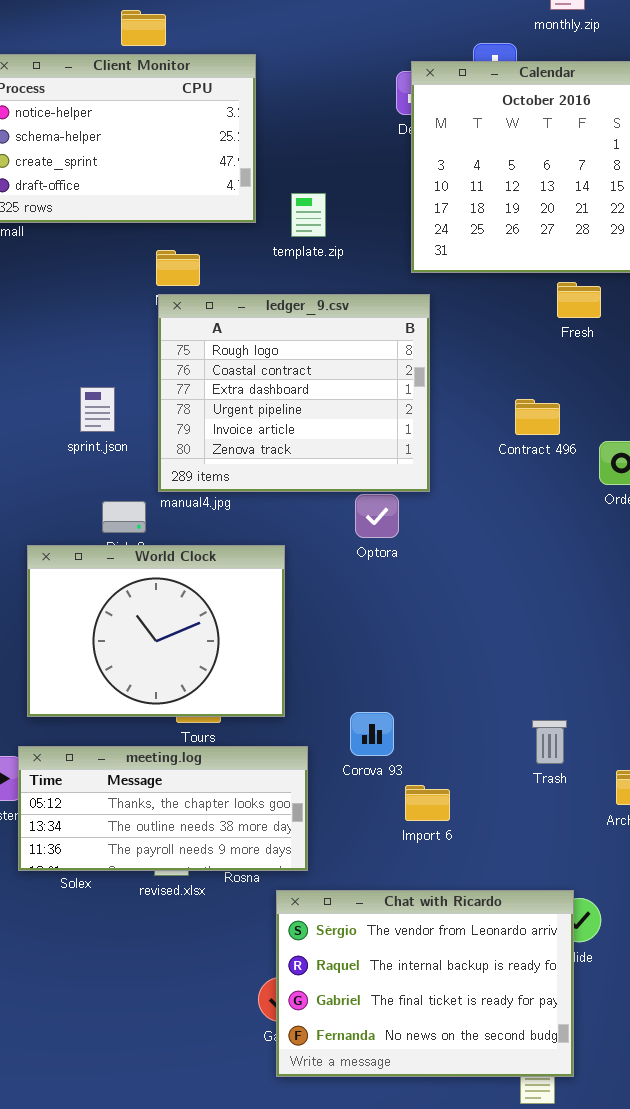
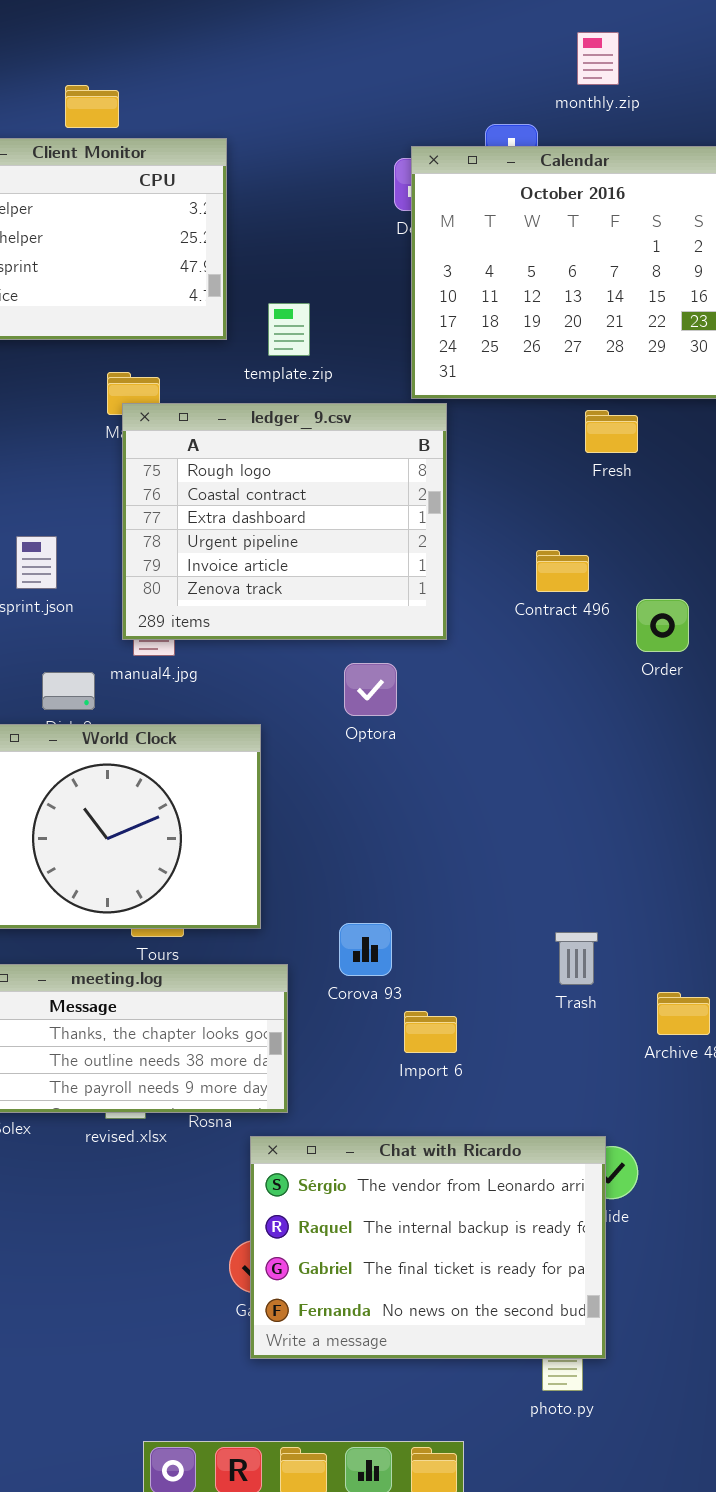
ledger_9.csv: [158,294,430,492] -> [122,403,447,640], moved

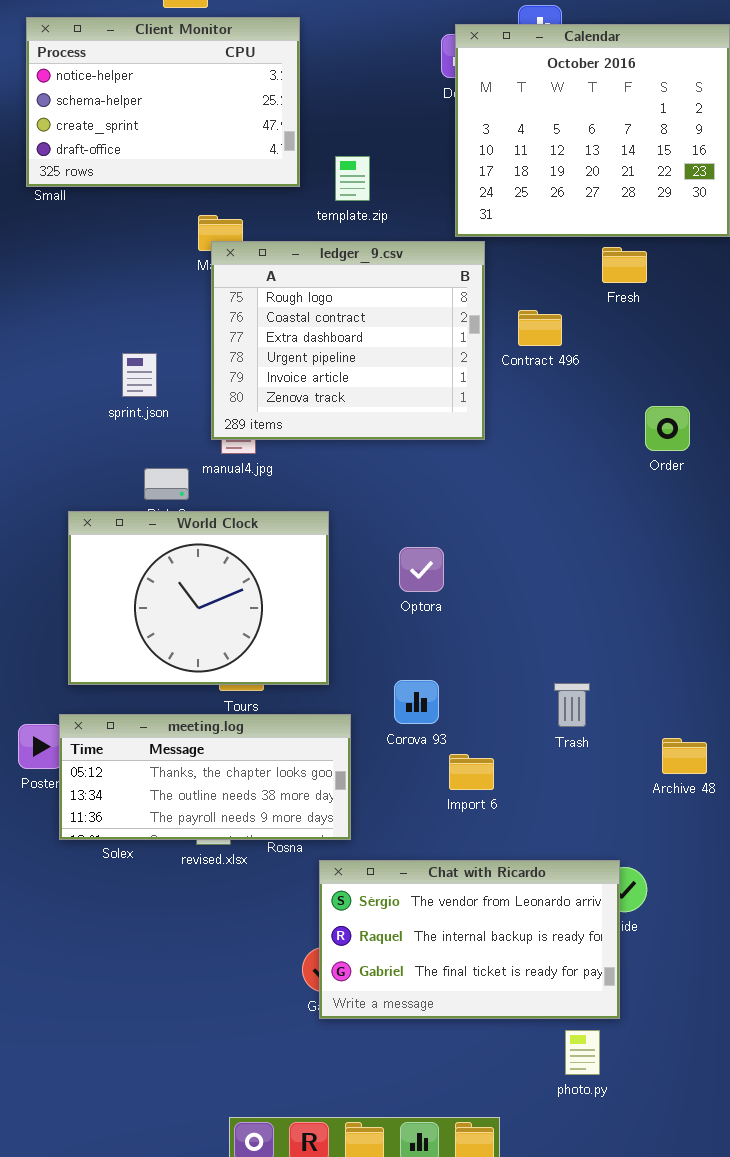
Contract 496: [536,550,589,592] -> [518,310,562,346], moved
Optora: [344,663,397,716] -> [399,547,444,592], moved
Trash: [555,932,598,985] -> [554,683,590,727], moved
Chat with Ricardo: [250,1136,606,1359] -> [319,860,620,1019], resized

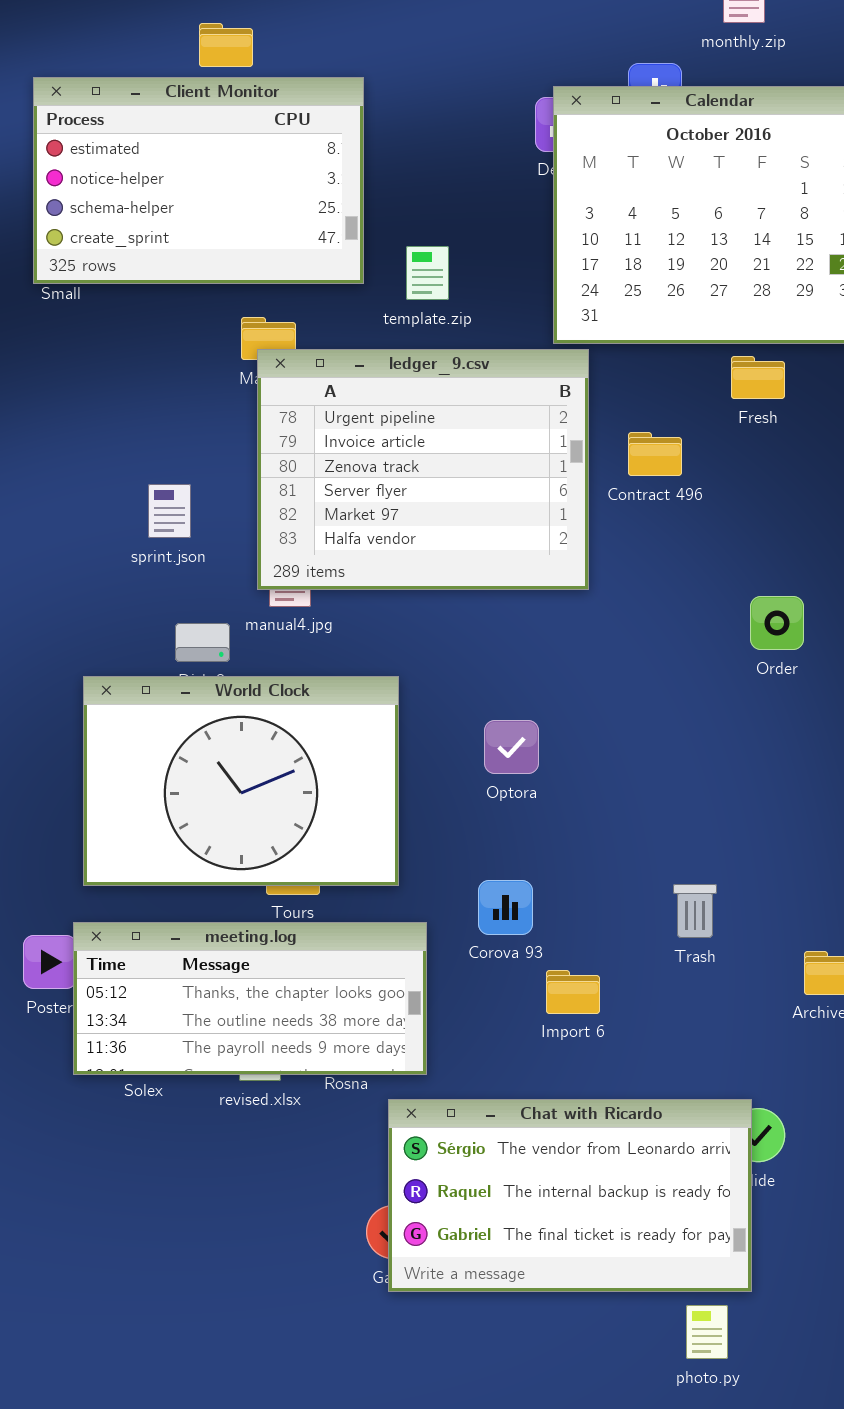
Client Monitor: [26,17,300,187] -> [33,77,364,284], scrolled up 1 row
ledger_9.csv: [211,241,485,440] -> [257,349,589,590], scrolled down 3 rows
Order: [645,406,690,451] -> [750,596,804,650], moved

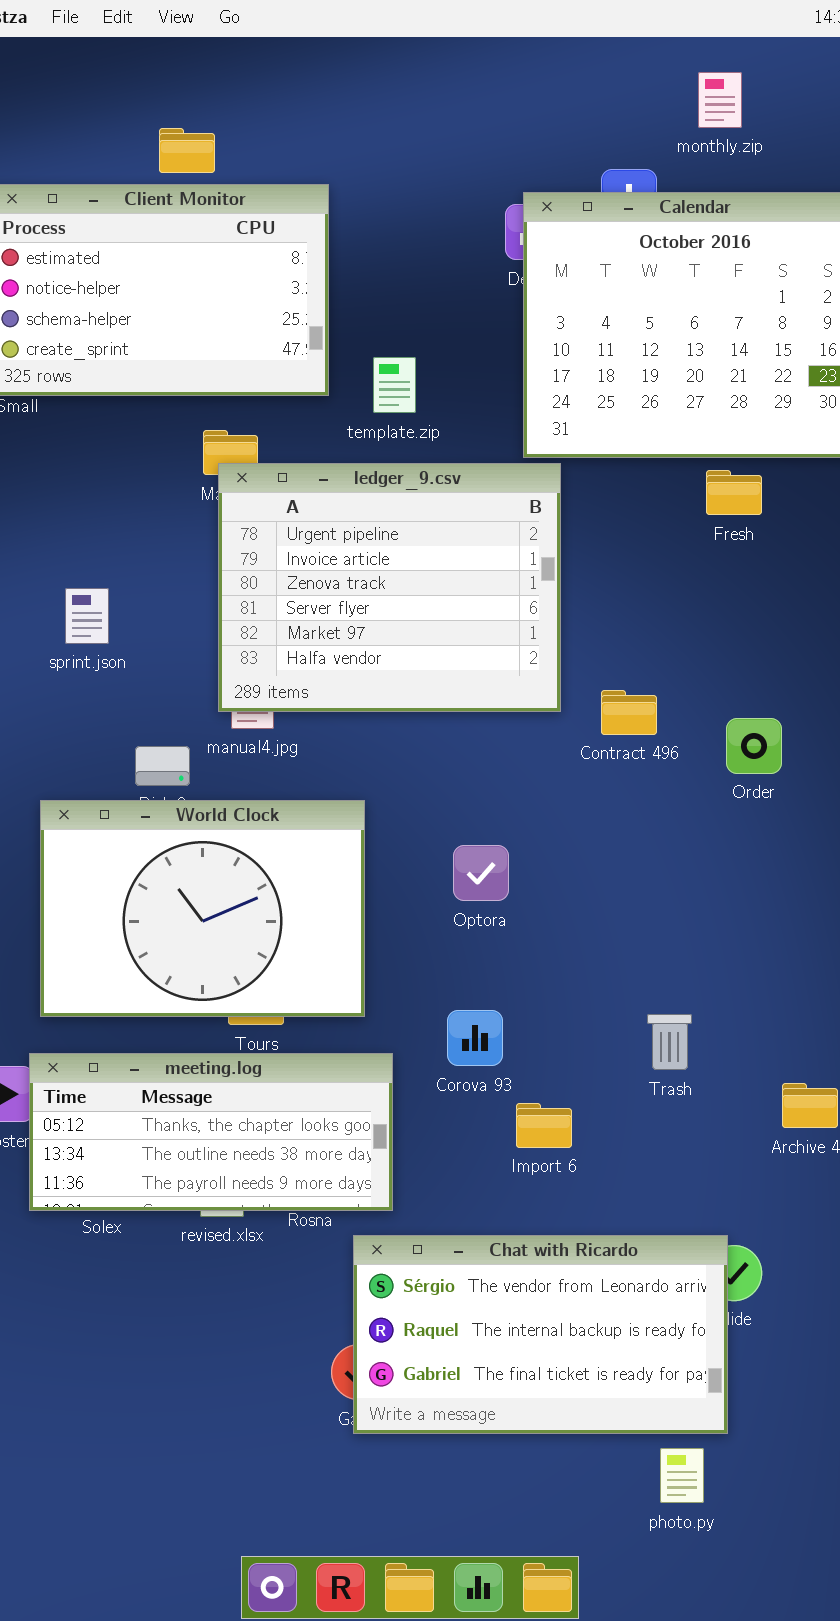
Contract 496: [628,432,682,476] -> [601,690,657,735], moved
sprint.json: [148,484,191,538] -> [65,588,109,644], moved

